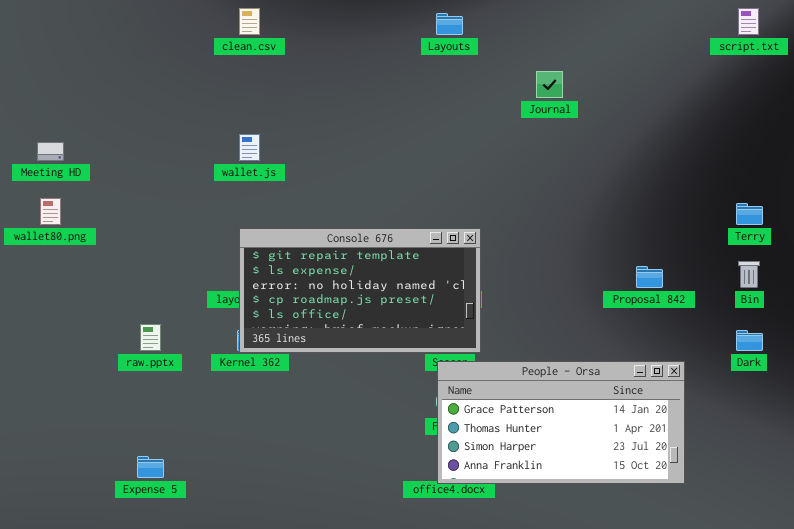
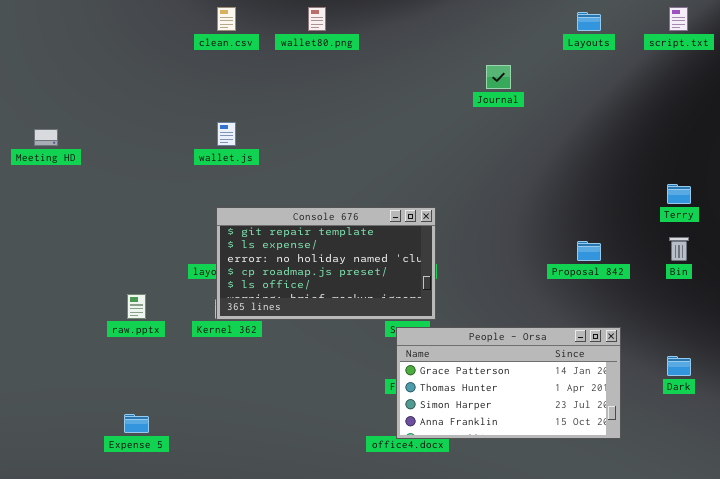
Layouts: [436,13,463,35] -> [577,12,601,31], moved
wallet80.png: [40,198,61,225] -> [308,7,326,31], moved
Dark: [736,330,763,351] -> [667,356,691,376], moved

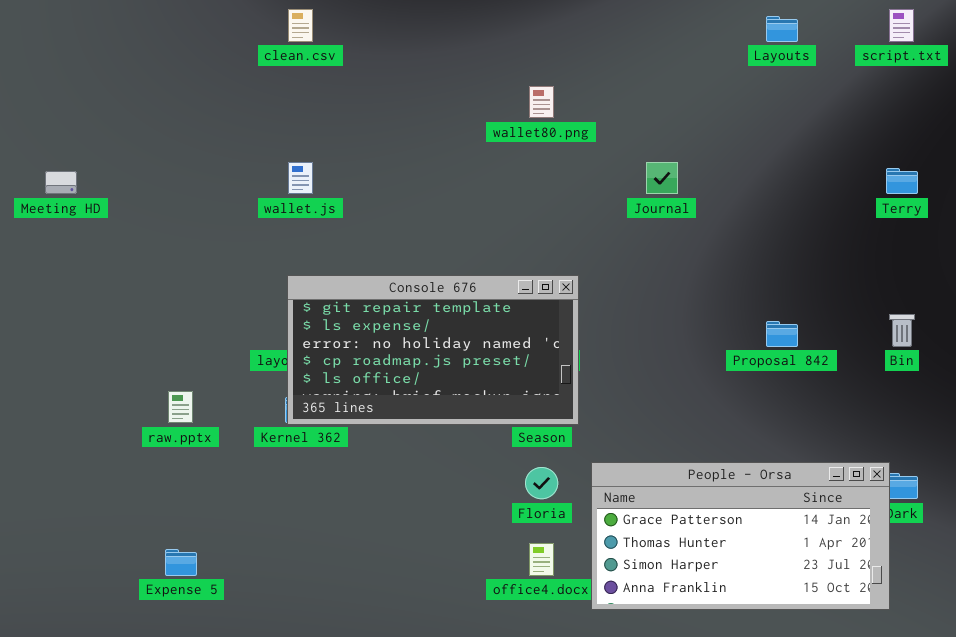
wallet80.png: [308,7,326,31] -> [529,86,554,118], moved
Journal: [486,65,511,89] -> [646,162,678,194], moved
Terry: [667,184,691,204] -> [886,168,918,194], moved
People - Orsa: [396,327,621,439] -> [591,462,890,610], moved

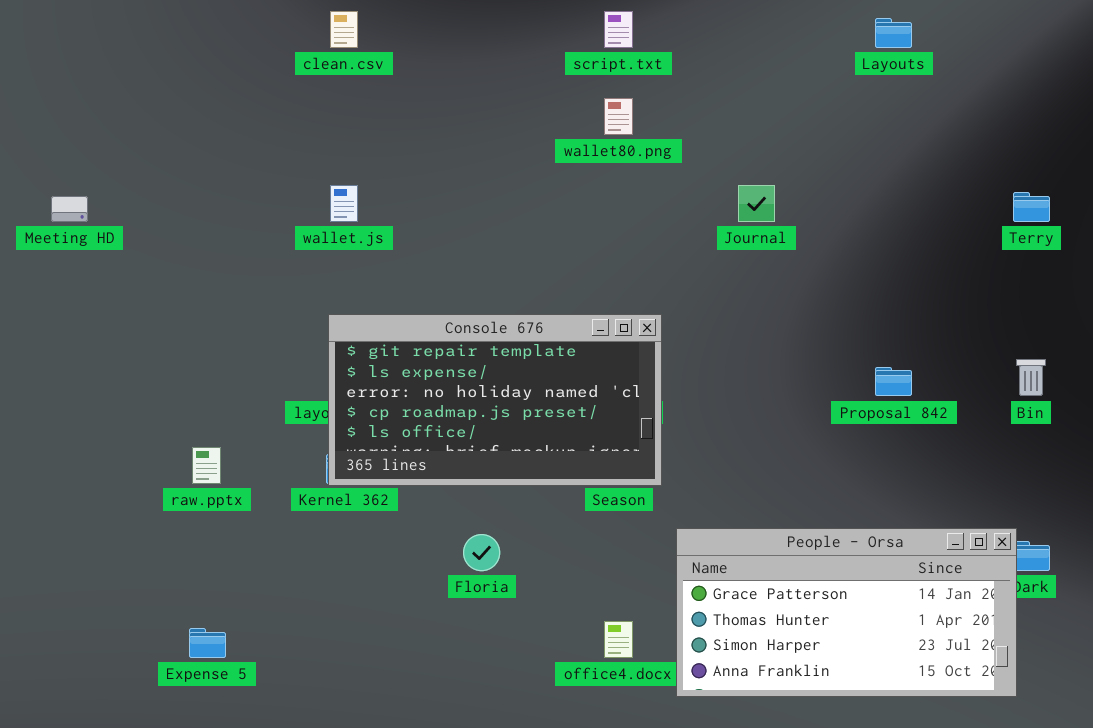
script.txt: [889,9,914,42] -> [604,11,633,48], moved
Floria: [525,467,558,499] -> [463,534,500,571], moved

